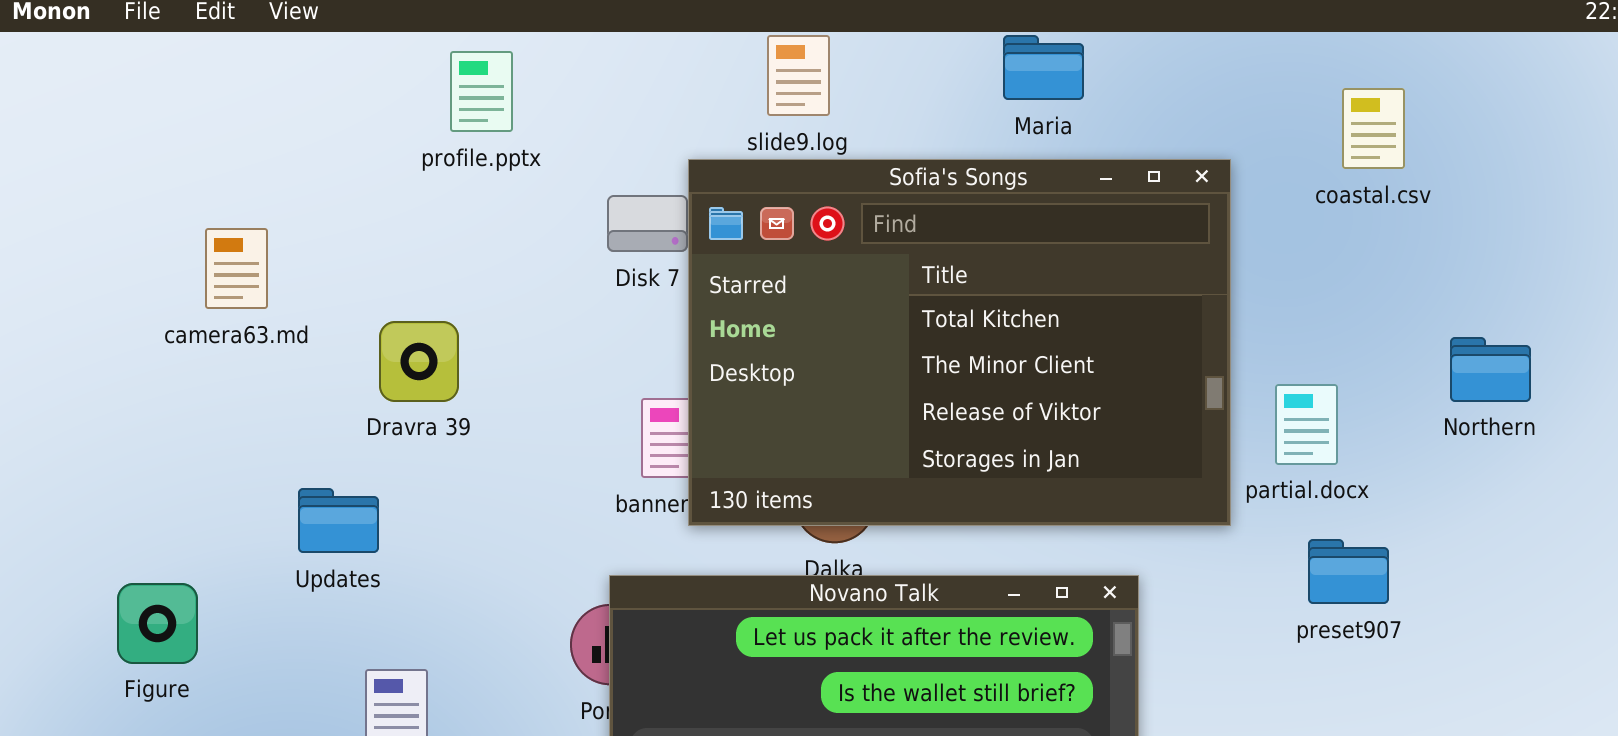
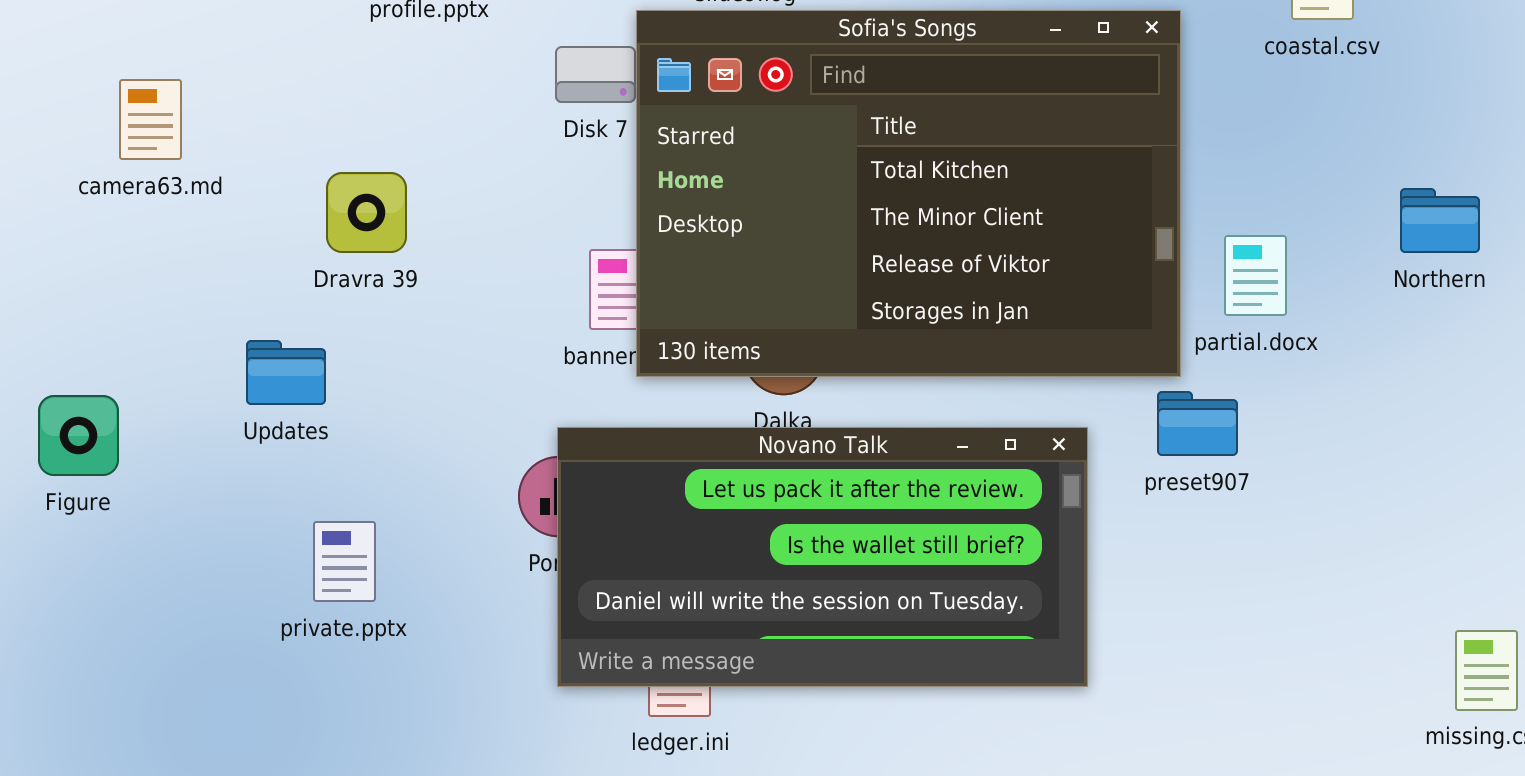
camera63.md: [205,228,268,309] -> [119,79,182,160], moved
preset907: [1308,539,1389,604] -> [1157,391,1238,456], moved
Figure: [117,583,198,664] -> [38,395,119,476], moved

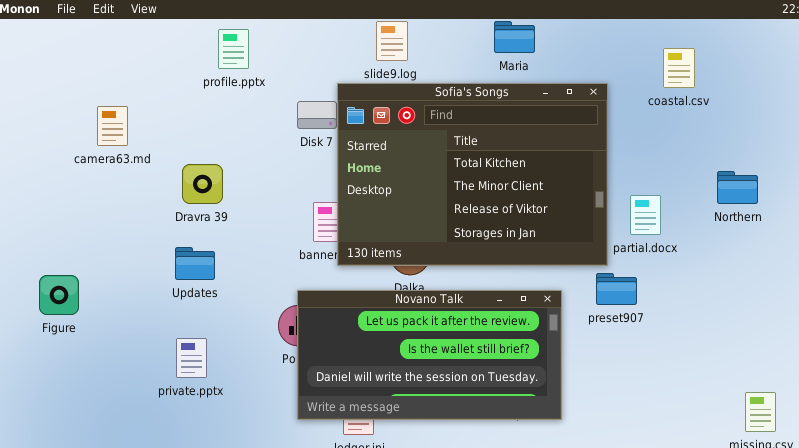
camera63.md: [119,79,182,160] -> [97,106,128,146], moved
Updates: [246,340,326,405] -> [175,247,215,280], moved

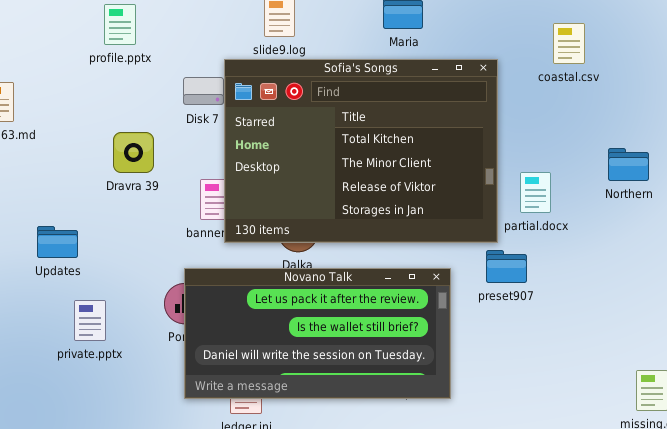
Dravra 39: [182,164,223,204] -> [113,132,154,173], moved
Updates: [175,247,215,280] -> [37,226,78,258], moved
private.pptx: [176,338,207,378] -> [74,300,106,341], moved

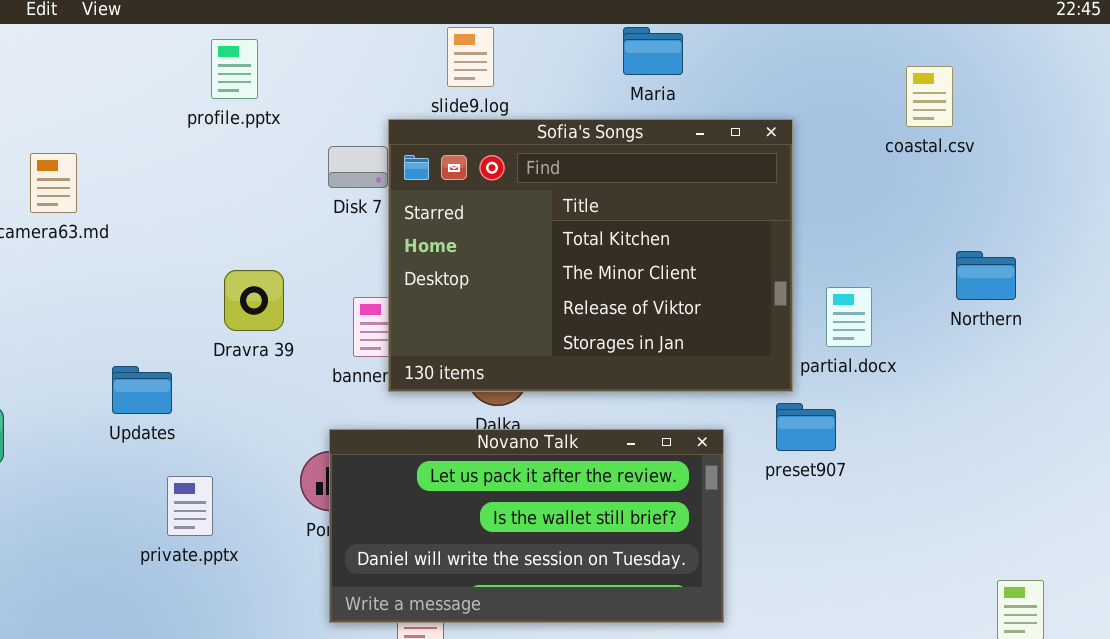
coastal.csv: [553,23,585,64] -> [906,66,953,127], moved
Dravra 39: [113,132,154,173] -> [224,270,284,331], moved

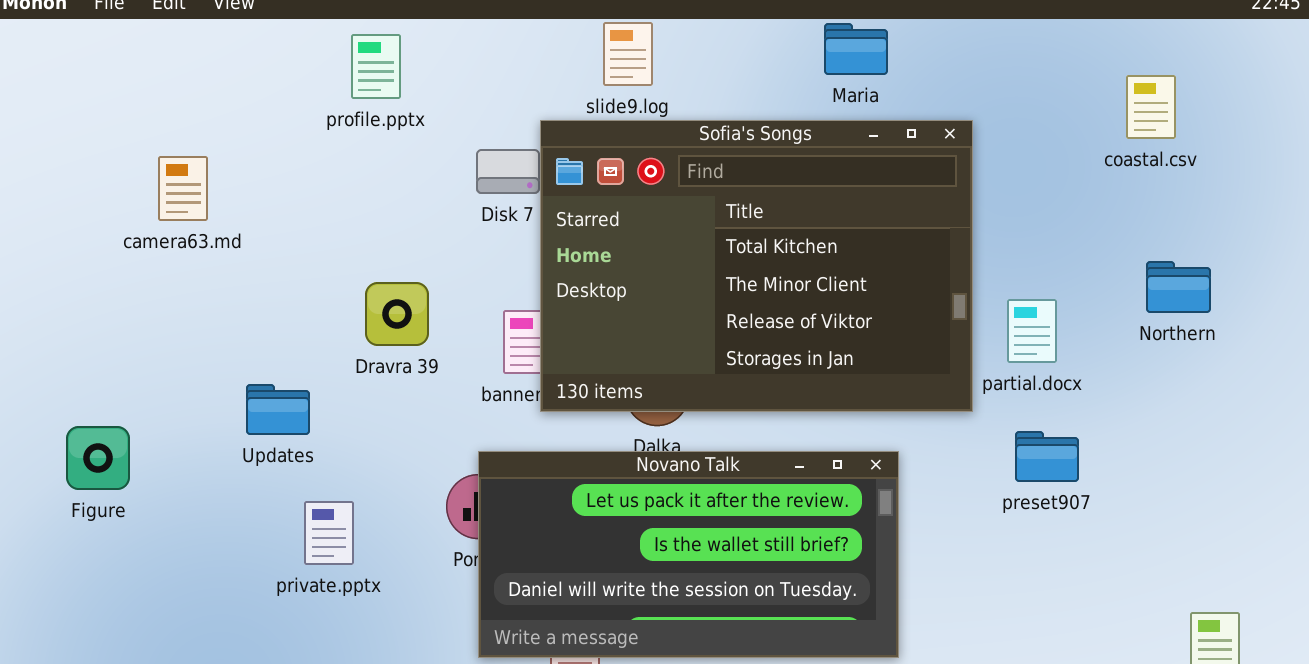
Maria: [623,27,683,75] -> [824,23,888,75], moved
coastal.csv: [906,66,953,127] -> [1126,75,1176,139], moved
preset907: [776,403,836,451] -> [1015,431,1079,482], moved

